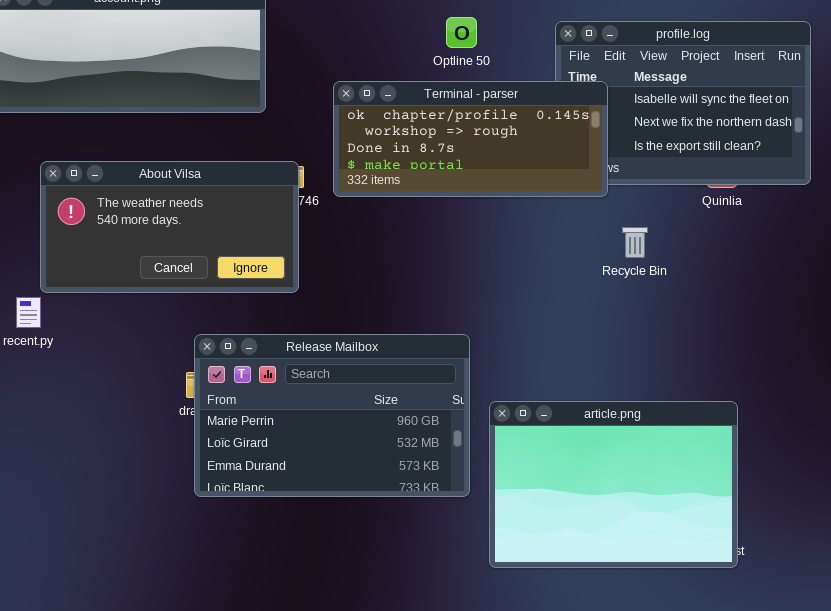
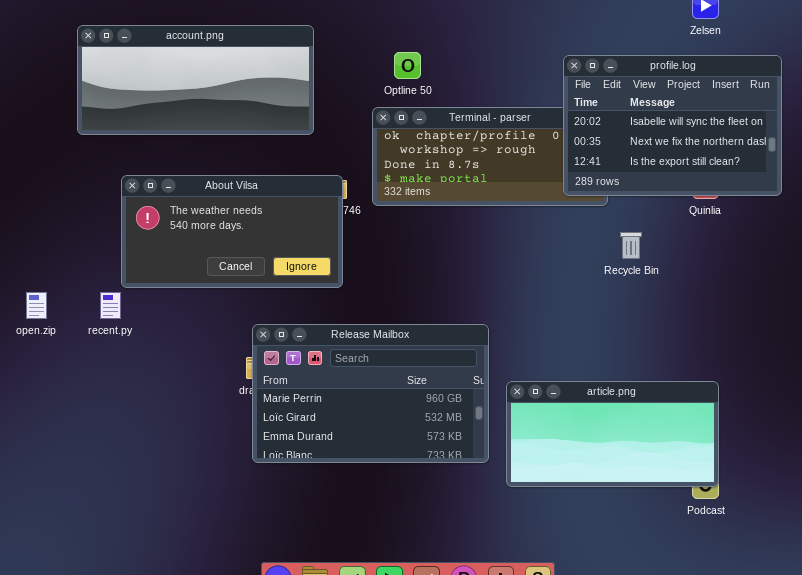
Optline 50: [446,17,477,48] -> [394,52,421,79], moved
profile.log: [555,21,811,185] -> [563,55,782,196], raised
article.png: [489,401,738,568] -> [506,381,719,487], resized

